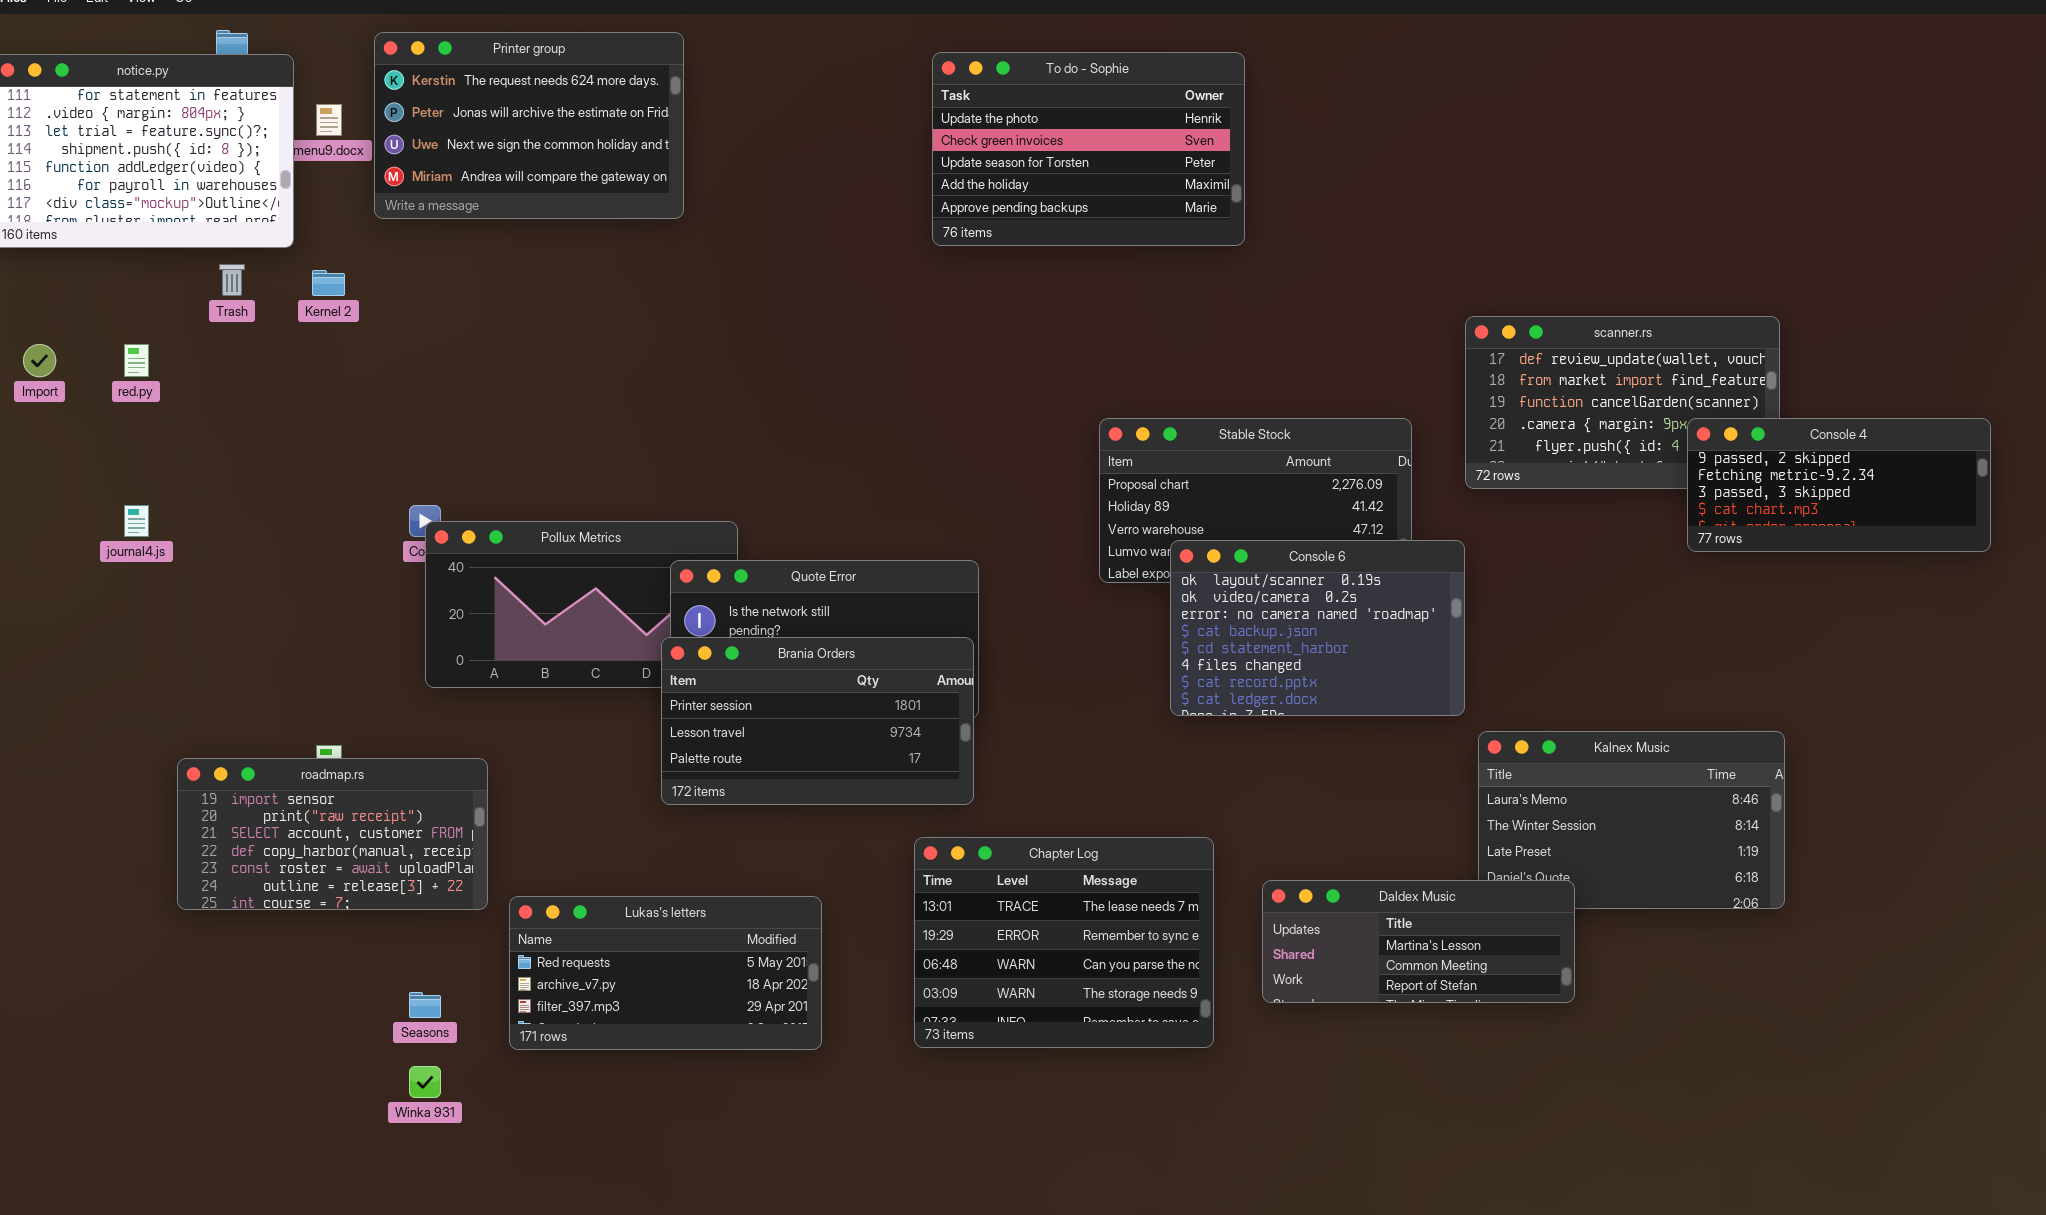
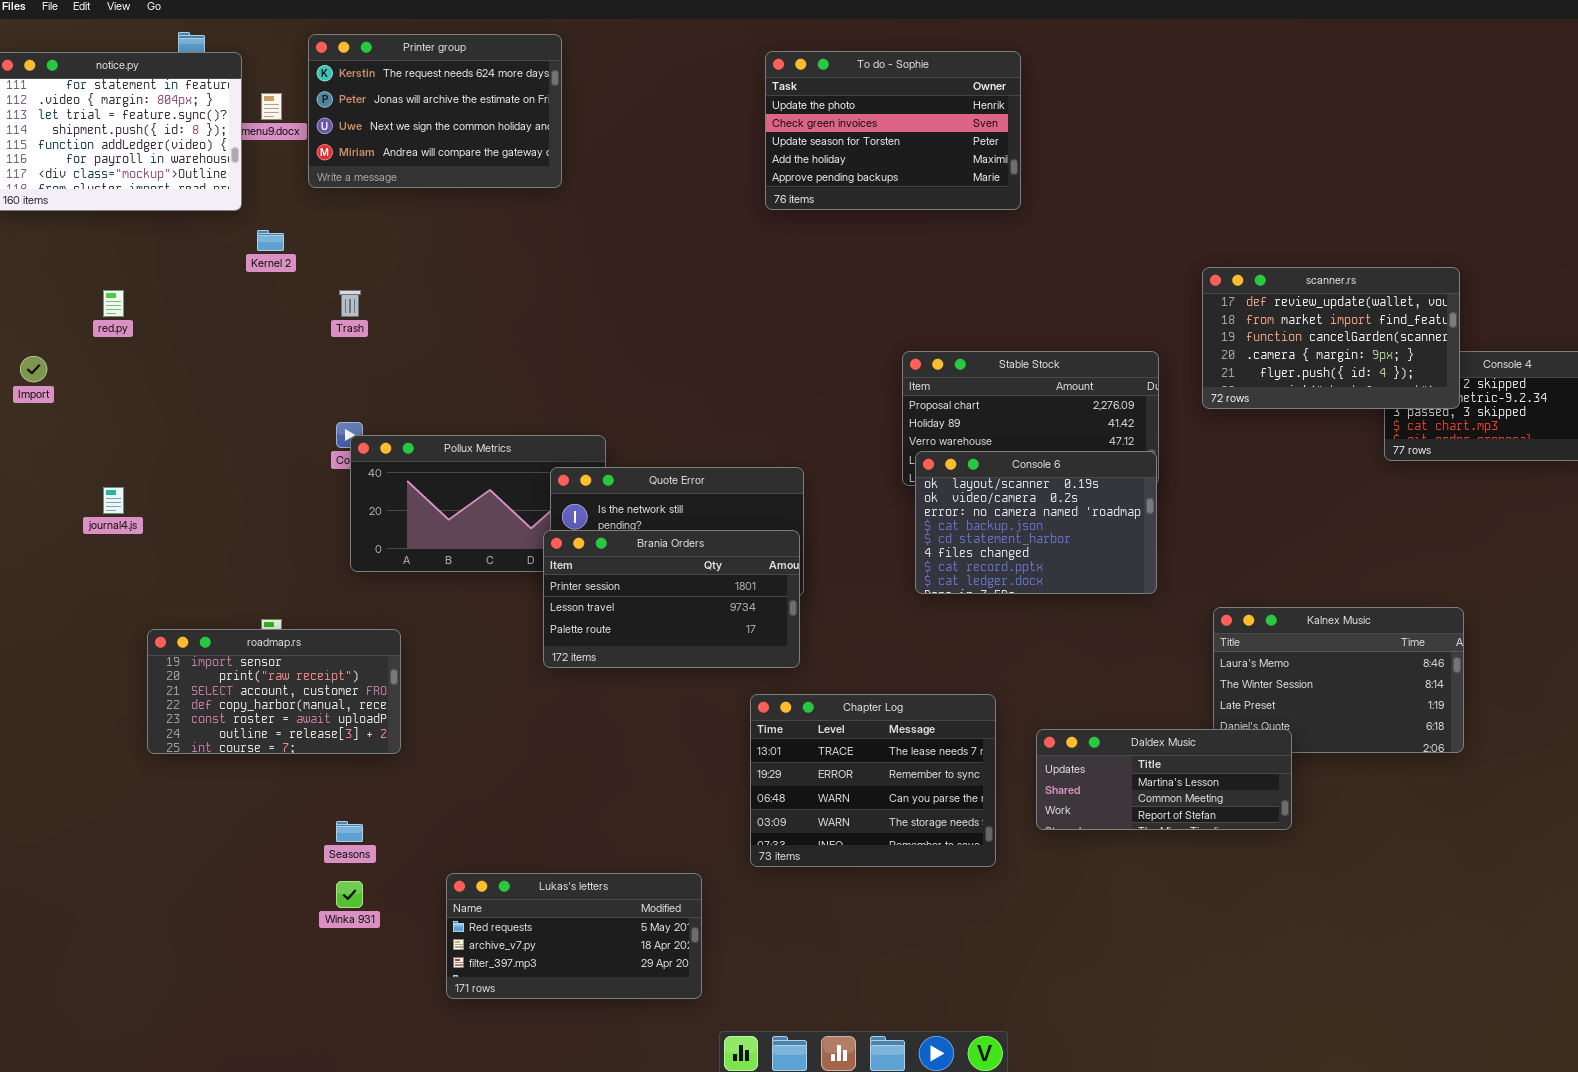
Trash: [219,264,245,296] -> [339,290,361,317], moved
scanner.rs: [1465,316,1780,489] -> [1202,267,1460,409], raised
Import: [23,344,56,377] -> [20,356,47,382], moved
journal4.js: [124,505,149,537] -> [103,487,124,514], moved
Console 6: [1170,540,1465,716] -> [915,451,1157,594], moved
Lukas's letters: [509,896,822,1050] -> [446,873,702,999], moved

